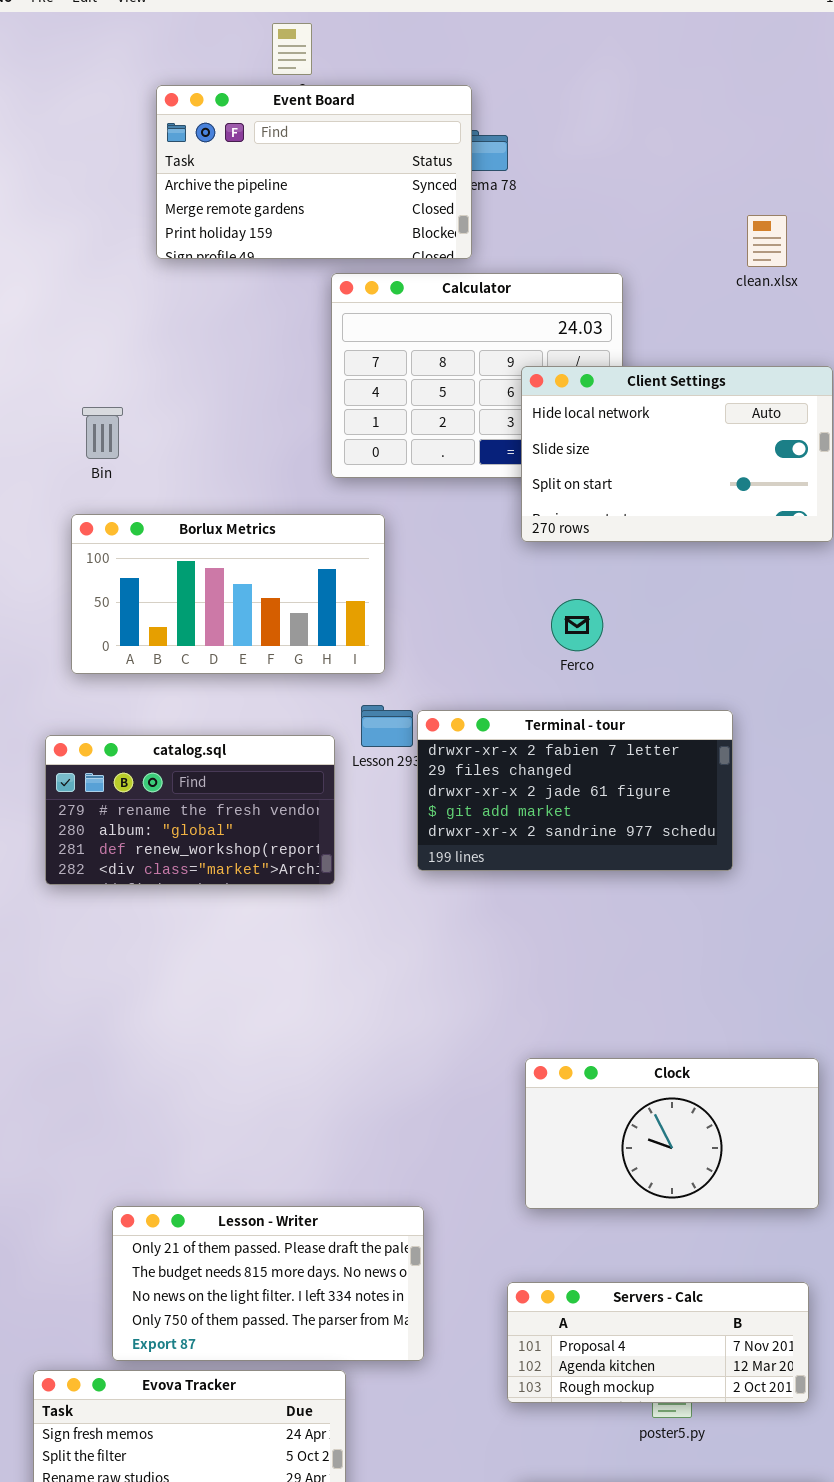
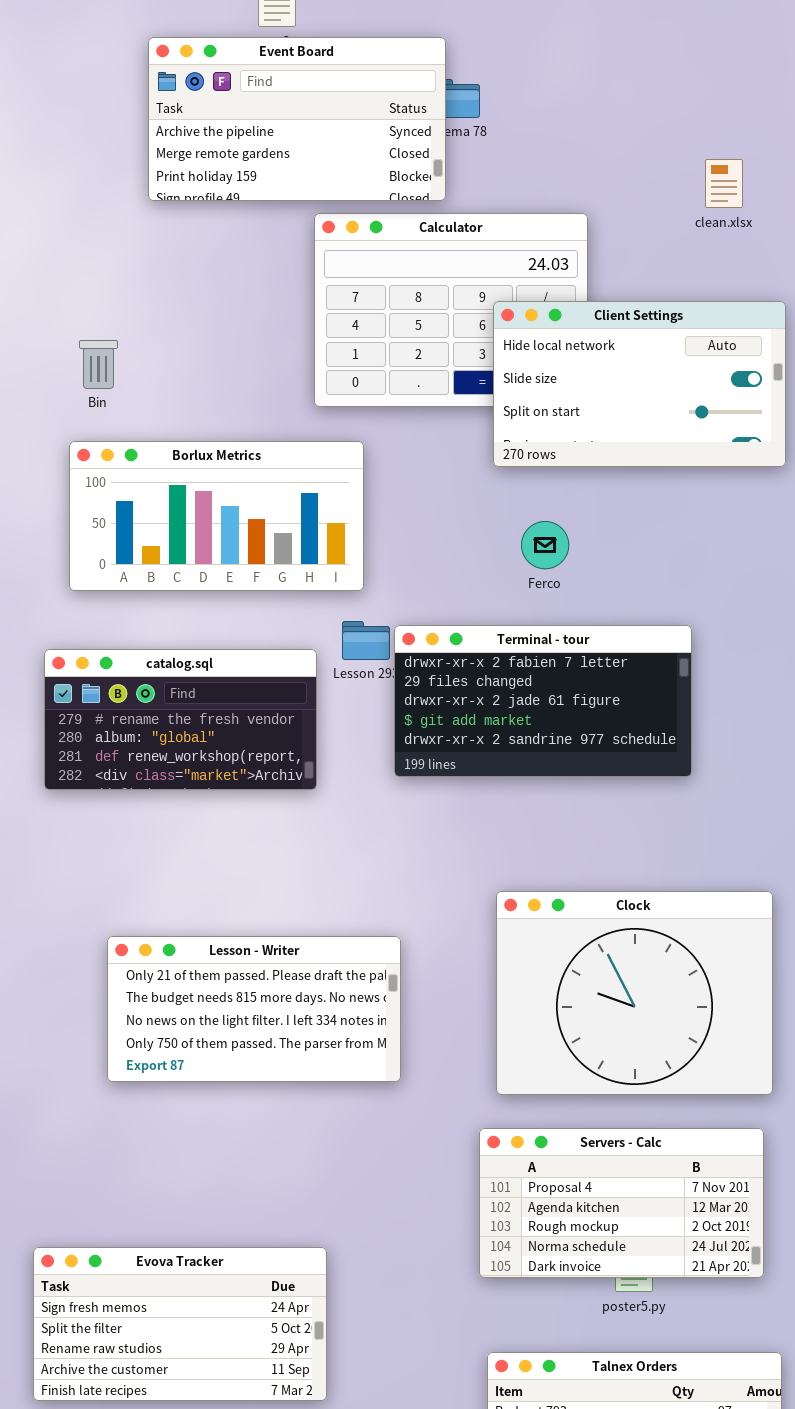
Clock: [525,1058,819,1209] -> [496,891,773,1095], resized
Lesson - Writer: [112,1206,424,1361] -> [107,936,401,1082], moved
Servers - Calc: [507,1282,809,1403] -> [479,1128,764,1278], resized

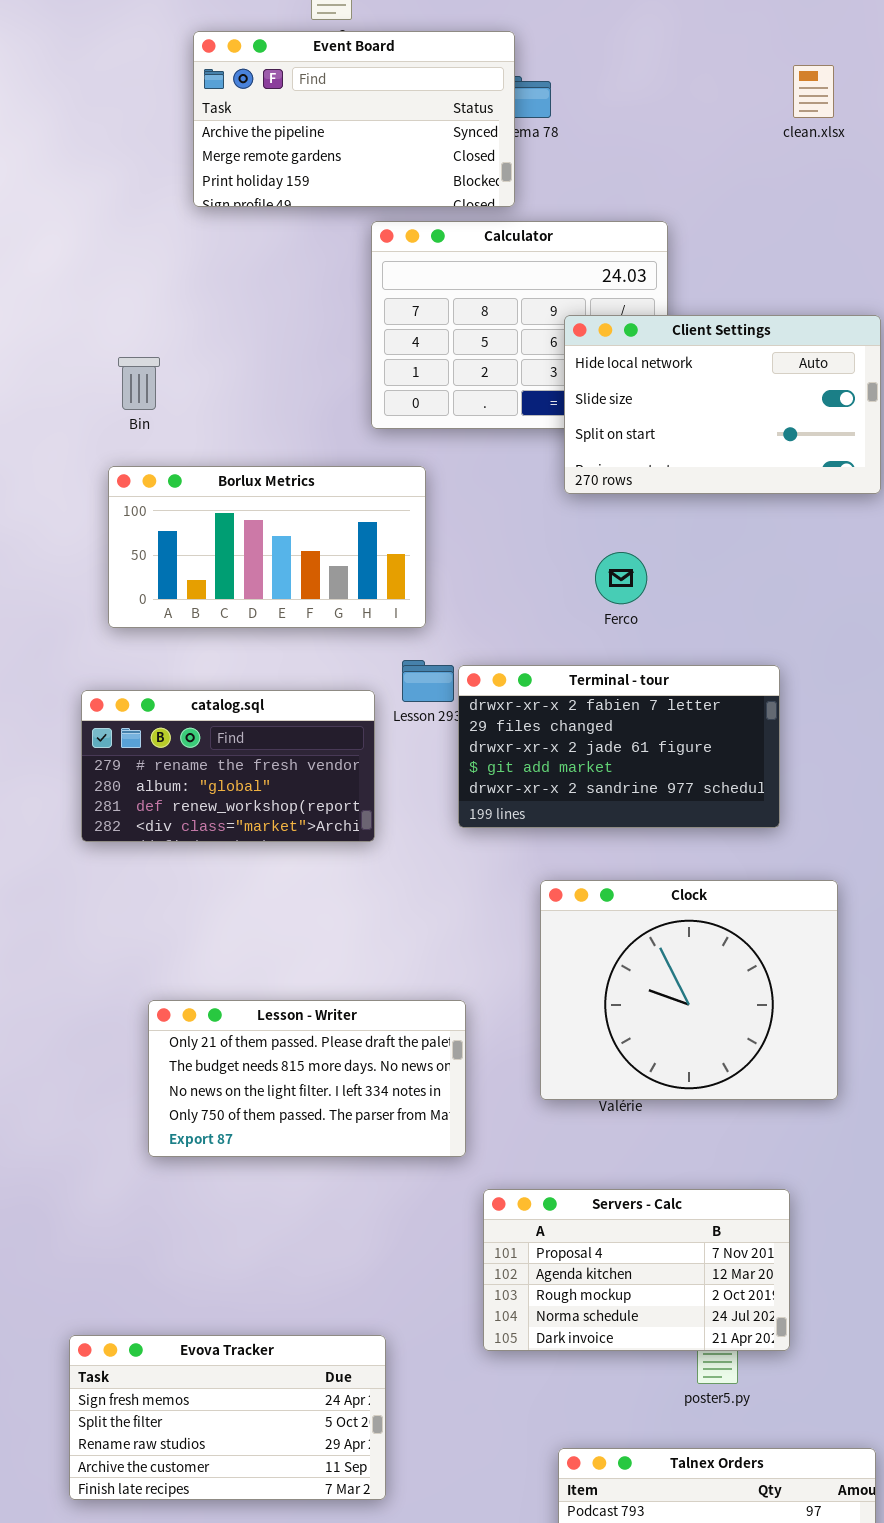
clean.xlsx: [705,159,743,208] -> [793,65,834,118], moved
Clock: [496,891,773,1095] -> [540,880,838,1100], moved
Servers - Calc: [479,1128,764,1278] -> [483,1189,790,1351], moved

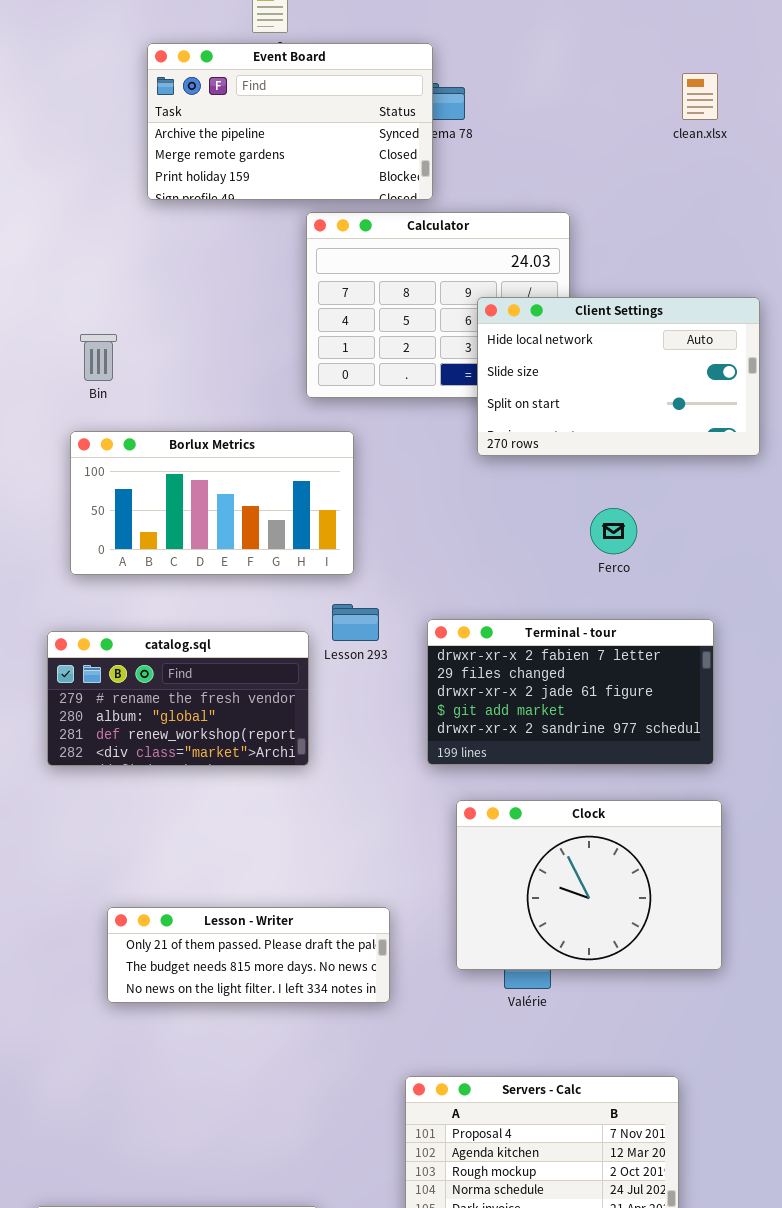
Ferco: [595,552,647,604] -> [590,508,637,554], moved
Terminal - tour: [458,665,780,828] -> [427,619,714,765], moved
Clock: [540,880,838,1100] -> [456,800,722,970], resized
Lesson - Writer: [148,1000,466,1157] -> [107,907,390,1003], resized

